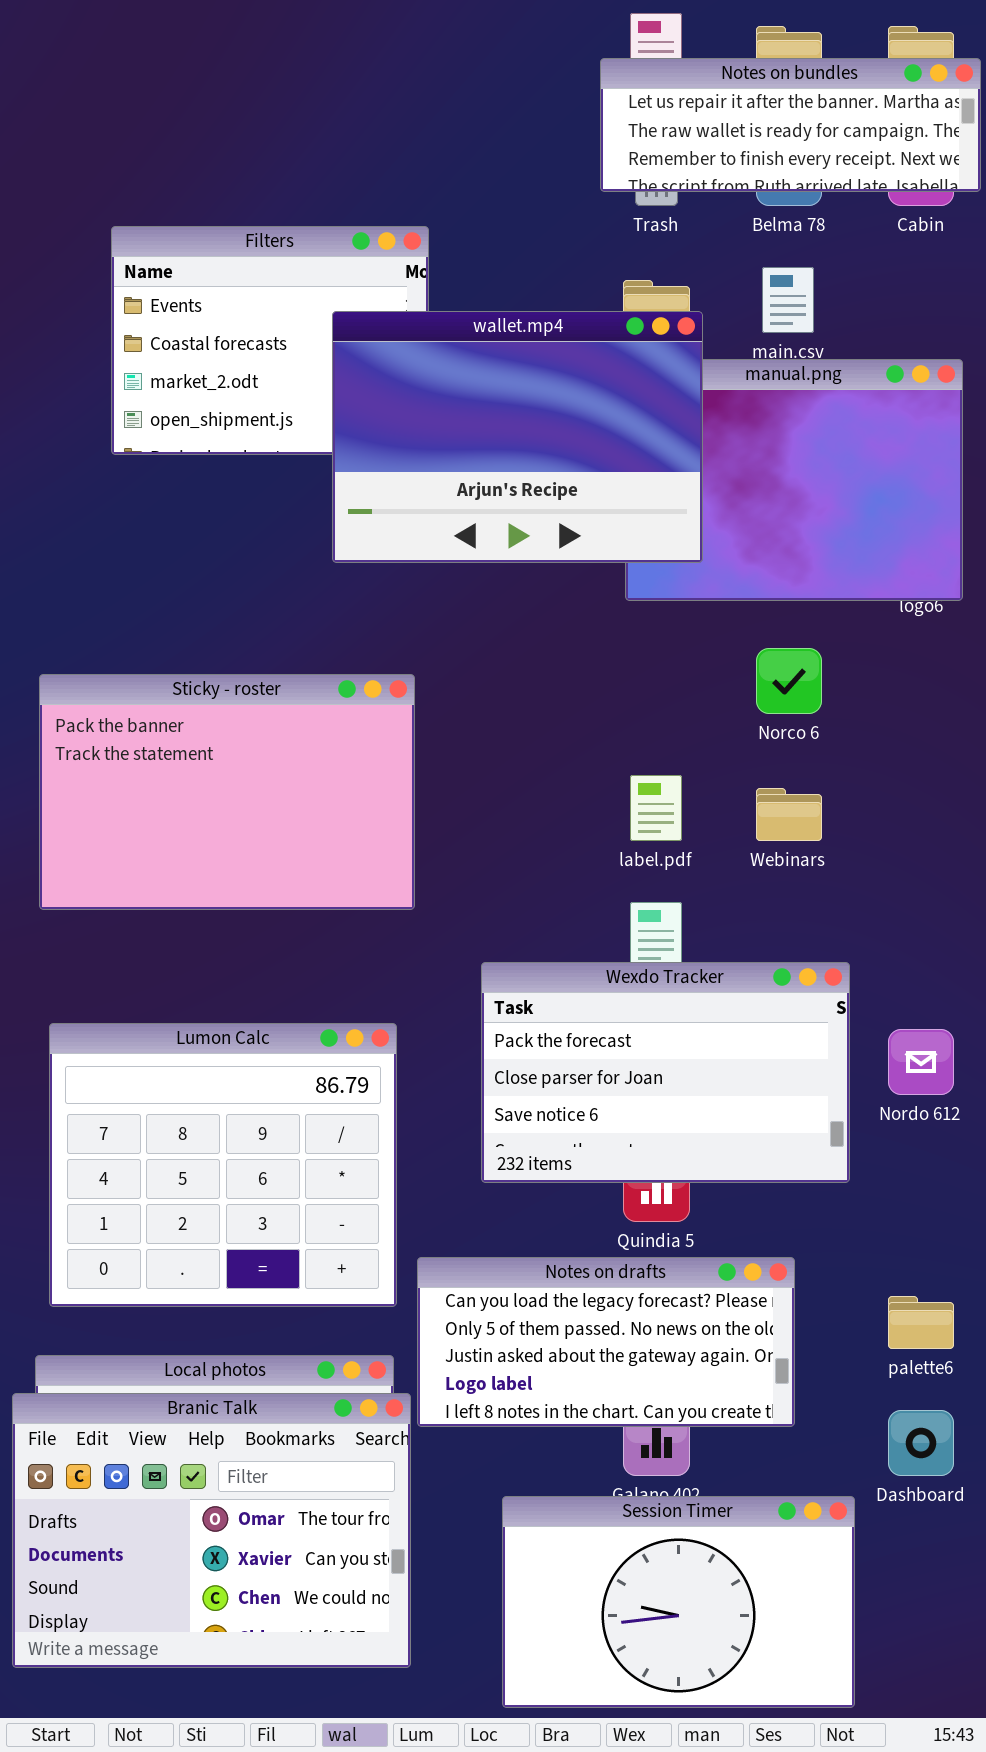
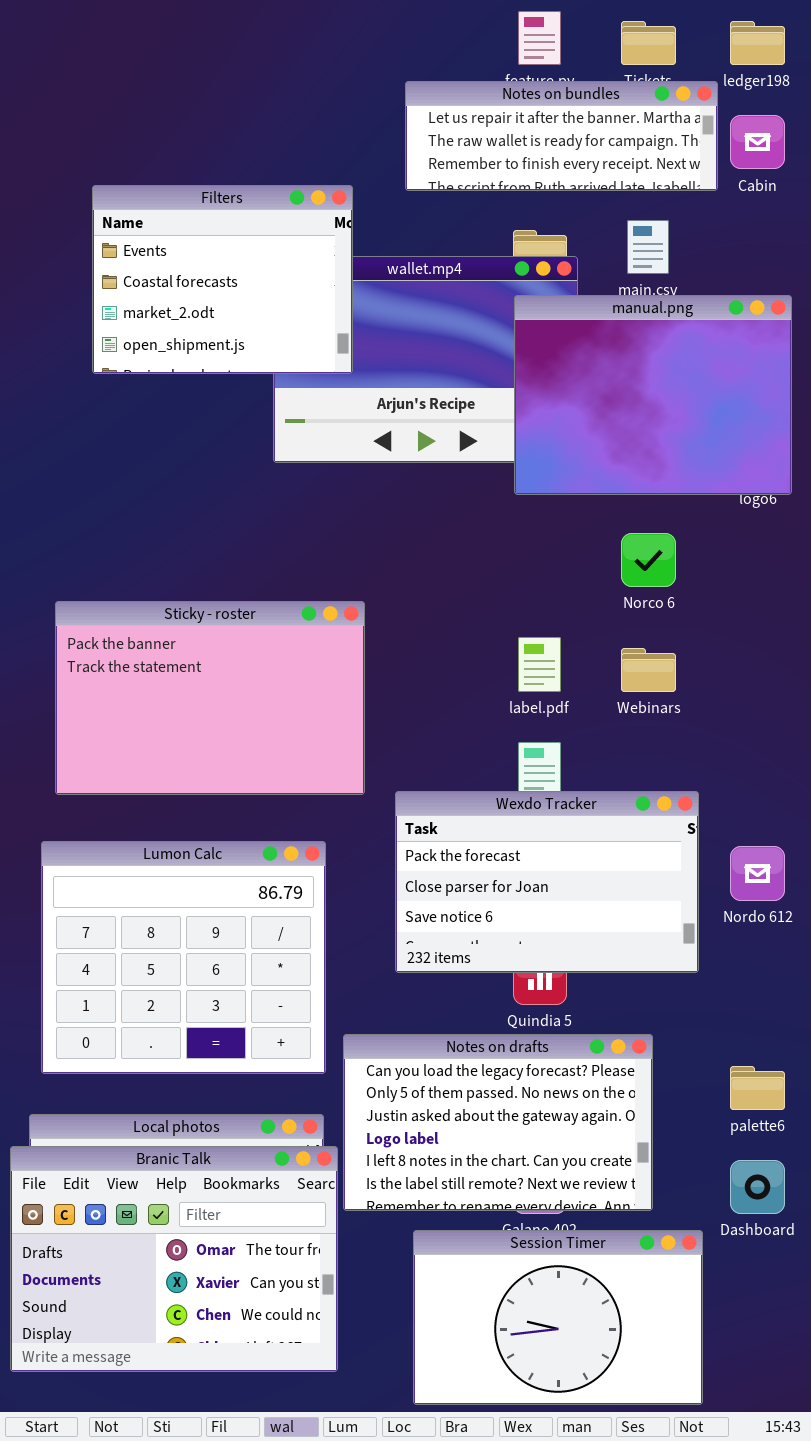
Notes on bundles: [600,58,981,192] -> [405,81,718,191], moved
Filters: [111,226,429,455] -> [92,185,353,374], raised
manual.png: [625,359,963,601] -> [514,295,792,495], raised
Sticky - roster: [39,674,415,910] -> [55,601,365,795], moved
Notes on drafts: [417,1257,795,1427] -> [343,1034,653,1211], resized

